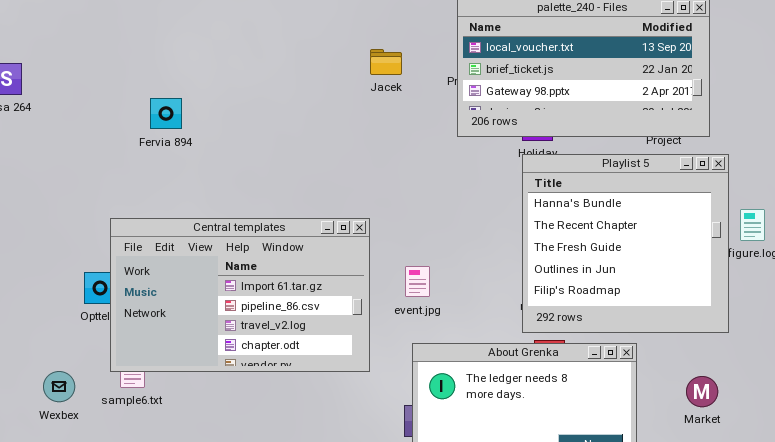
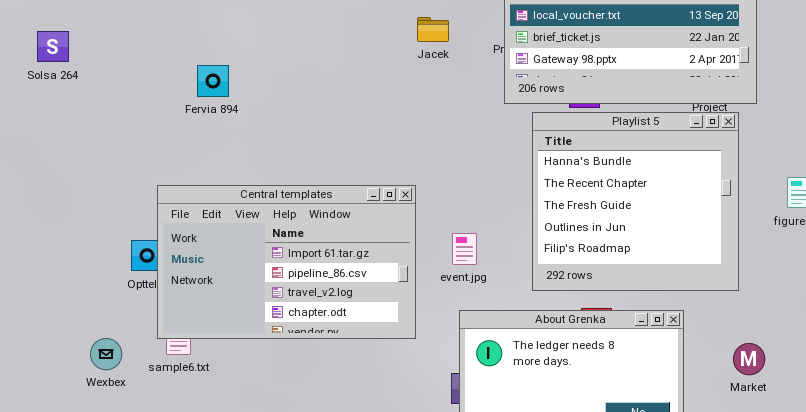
Playlist 5: [522,154,729,333] -> [532,112,739,291], moved

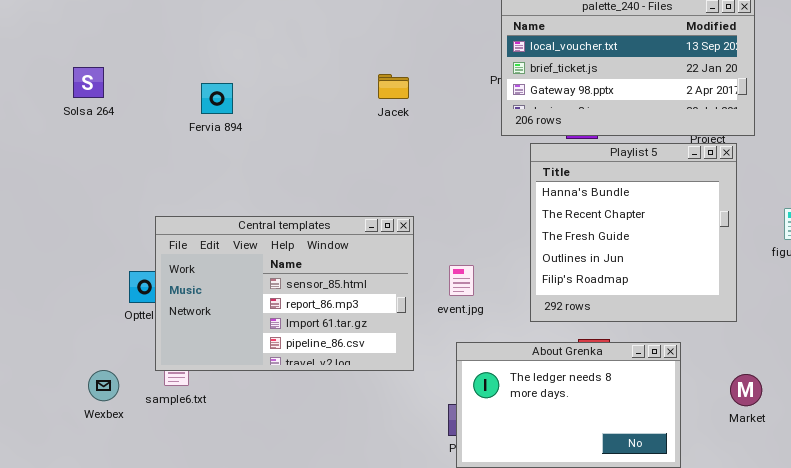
Jacek: [417,17,449,42] -> [378,74,409,99], moved
Solsa 264: [37,31,69,62] -> [73,67,104,98], moved
Fervia 894: [197,65,229,97] -> [201,83,233,114], moved
Central templates: [157,185,416,339] -> [155,216,414,371], scrolled up 2 rows

